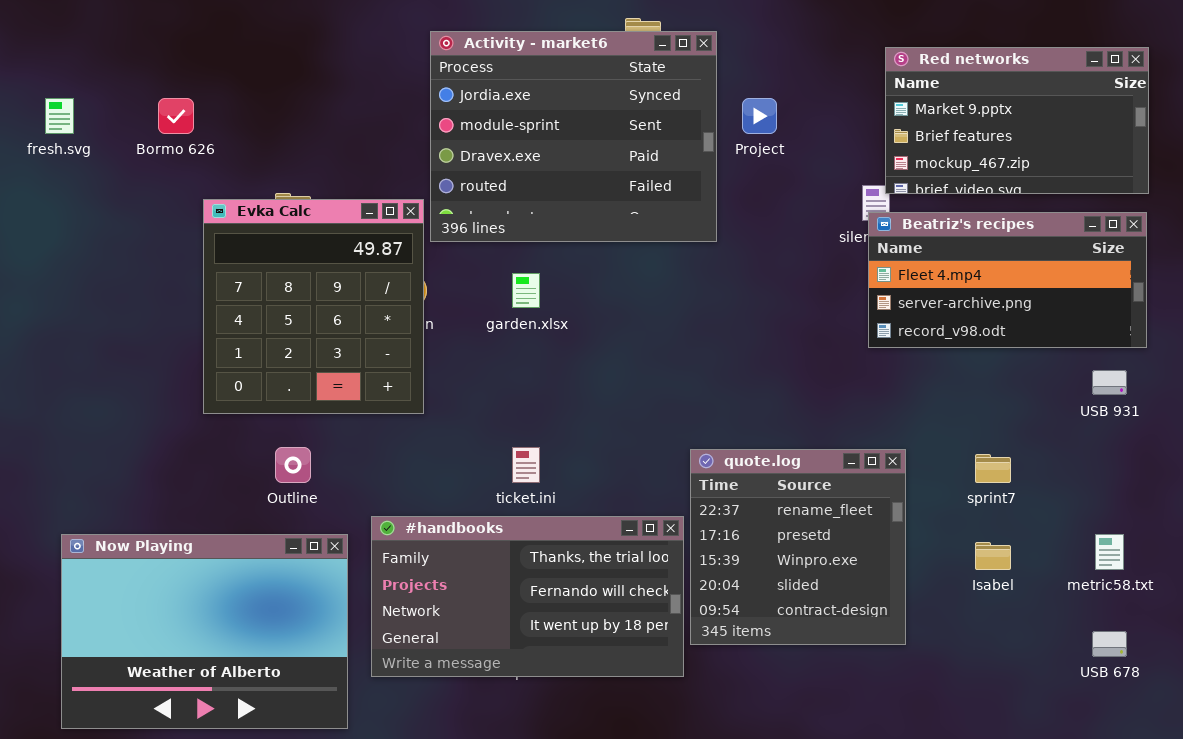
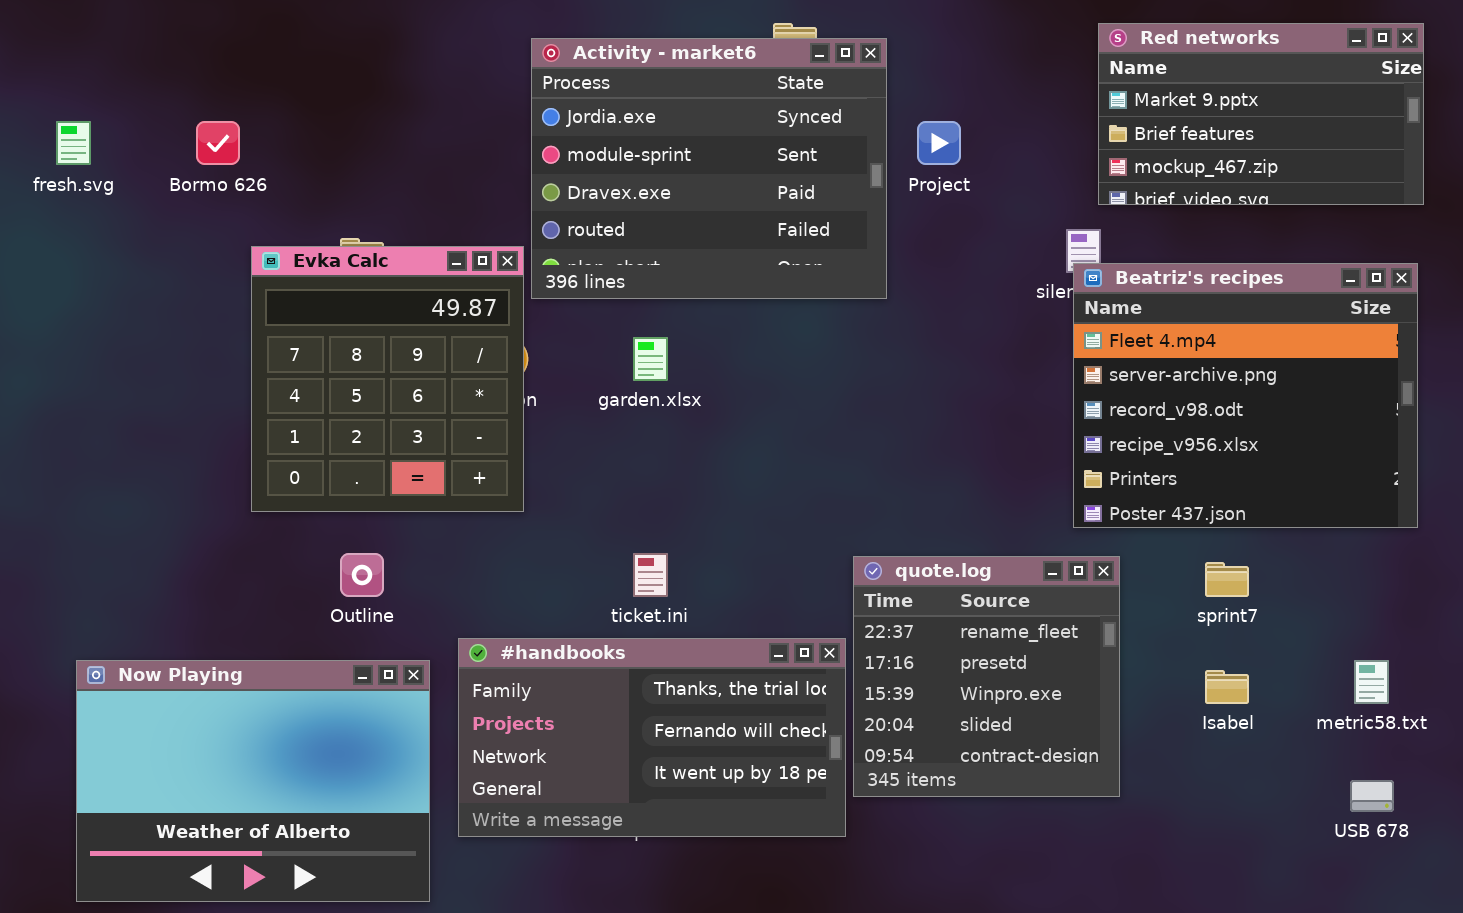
Red networks: [885,47,1149,194] -> [1098,23,1424,205], moved
Beatriz's recipes: [868,212,1147,348] -> [1073,263,1418,528], resized

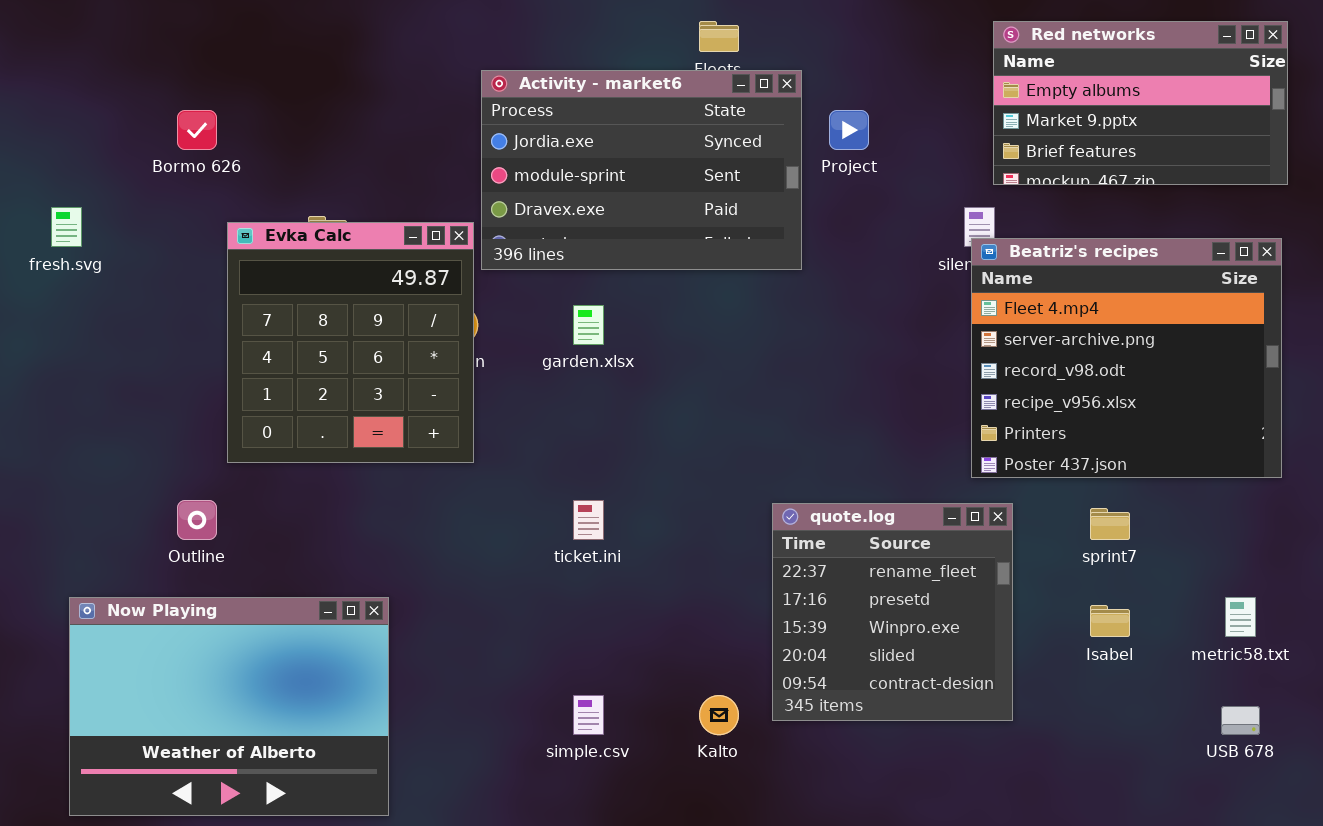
Red networks: [1098,23,1424,205] -> [993,21,1288,185], scrolled up 1 row
Activity - market6: [531,38,887,299] -> [481,70,802,270], resized
fresh.svg: [56,121,91,165] -> [51,207,82,247], moved
Outline: [340,553,384,597] -> [177,500,217,540], moved
#handbooks: [458,638,846,837] -> none, closed

